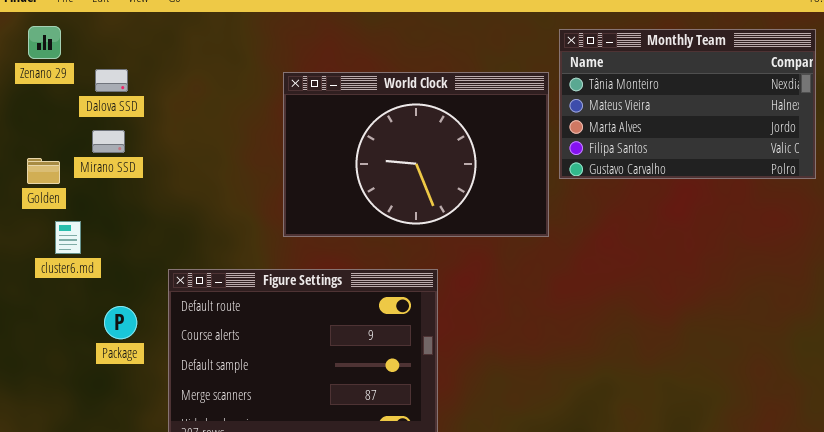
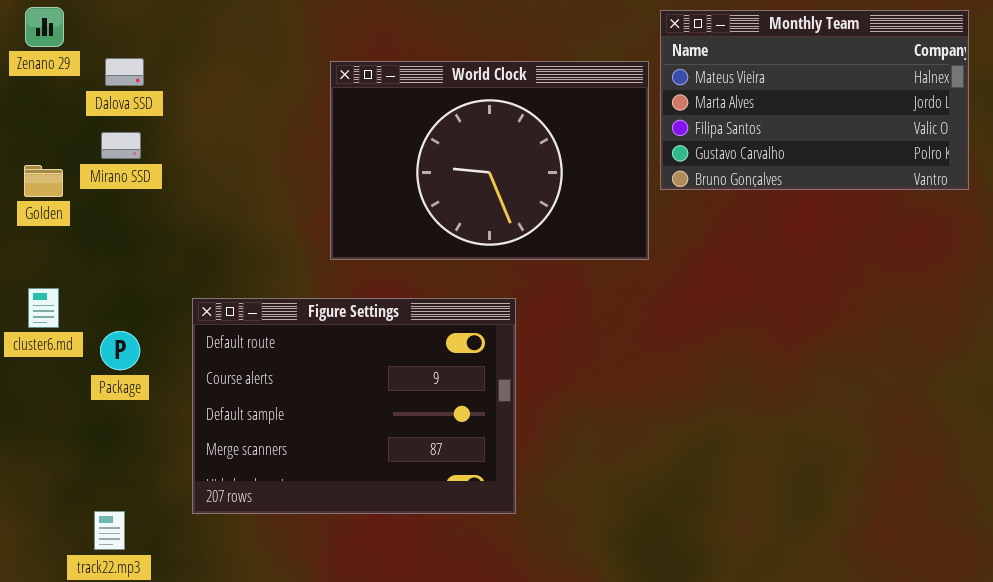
Monthly Team: [559,29,816,179] -> [660,10,969,190], scrolled down 1 row
cluster6.md: [55,221,81,254] -> [28,288,59,328], moved
Package: [104,306,137,339] -> [100,331,140,370], moved

